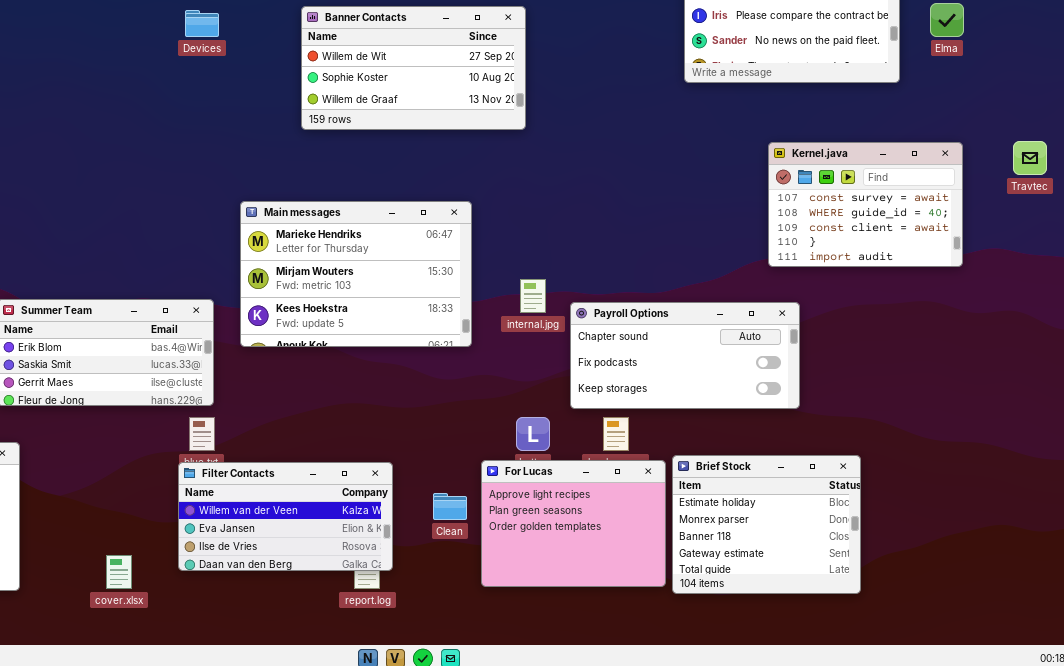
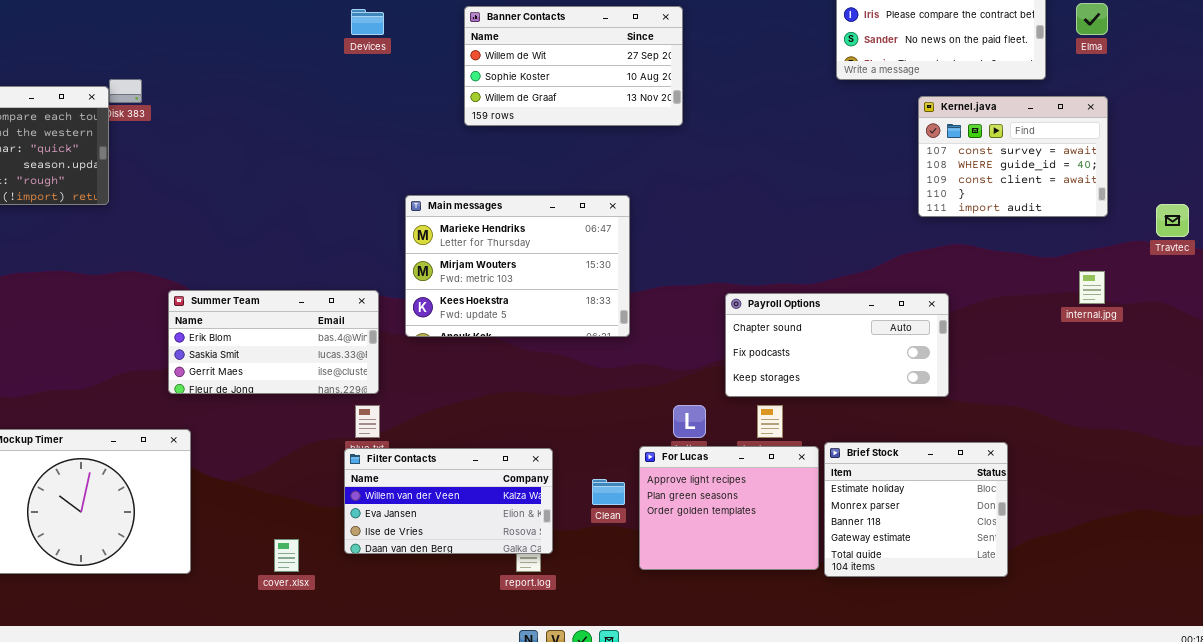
Travtec: [1013,141,1047,175] -> [1156,204,1189,237], moved
Kernel.java: [768,142,963,267] -> [918,96,1108,217], moved
internal.jpg: [520,279,546,313] -> [1079,271,1105,304], moved

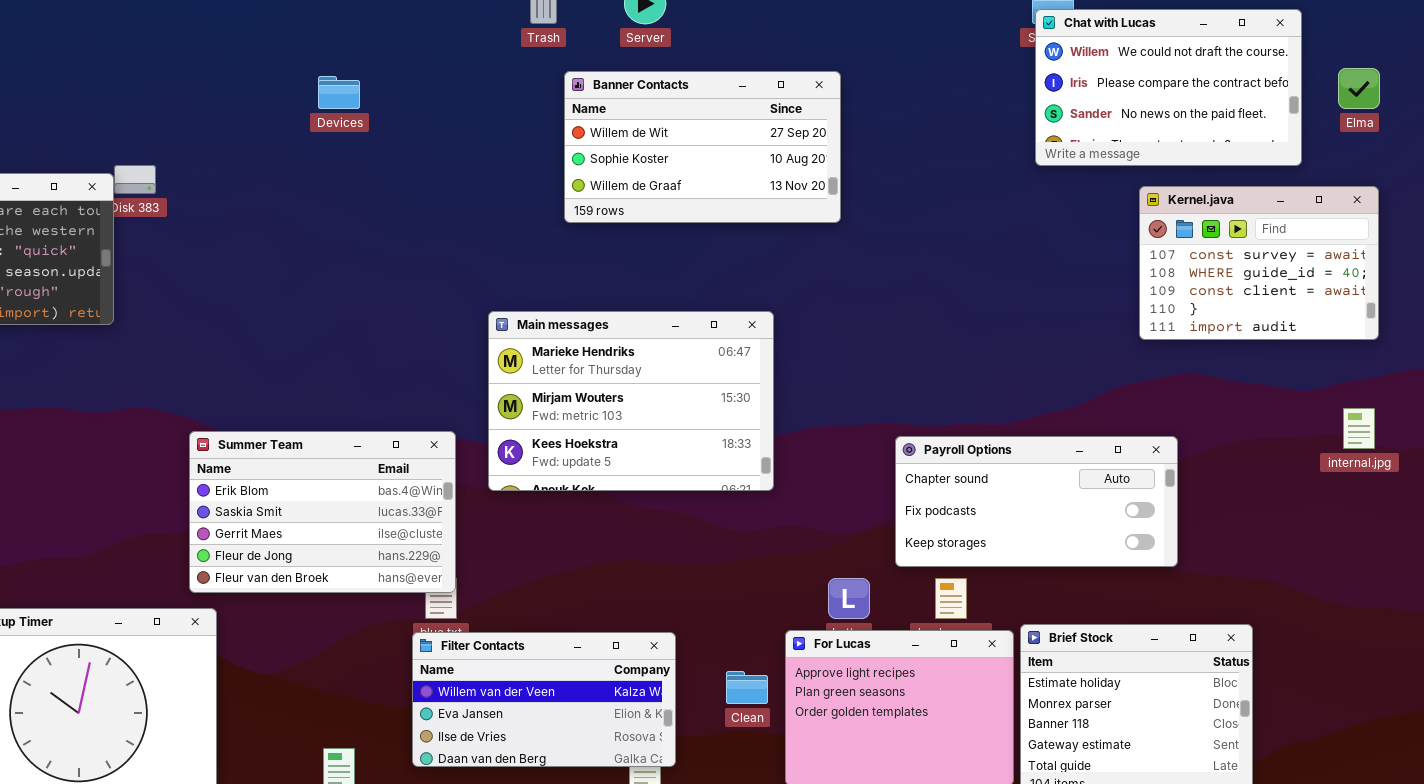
Devices: [351,9,384,35] -> [318,76,360,109], moved
Summer Team: [168,290,379,394] -> [189,431,456,593], resized

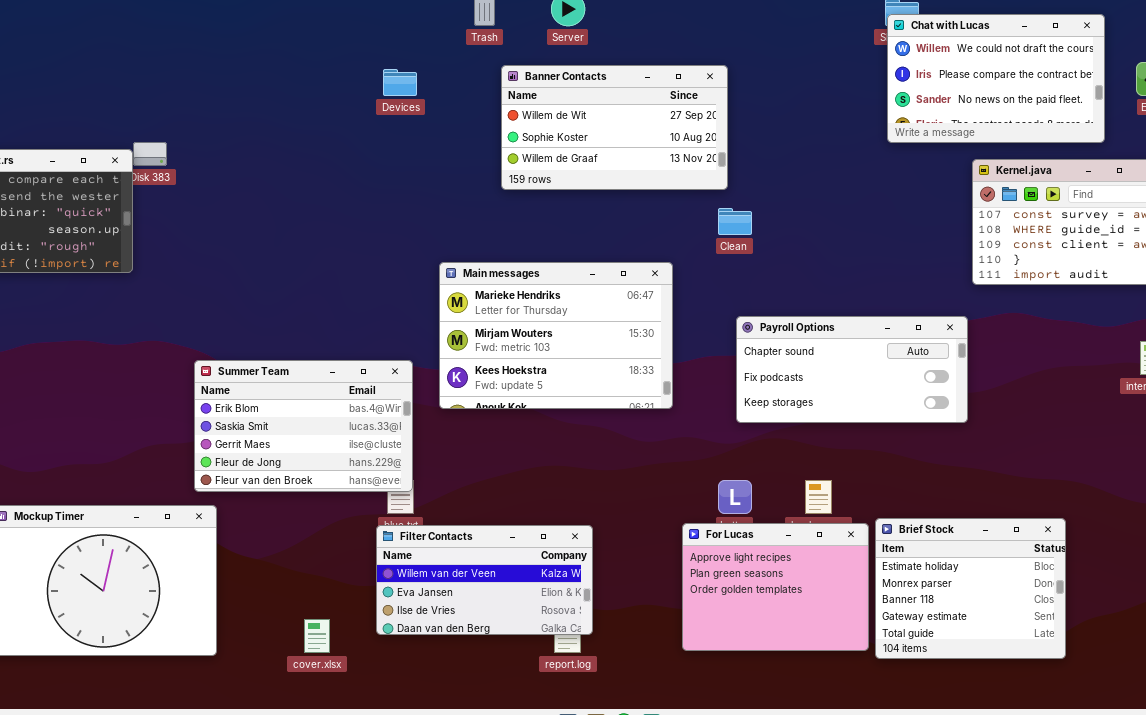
Devices: [318,76,360,109] -> [383,69,417,96], moved
Payroll Options: [895,436,1178,567] -> [736,316,968,423], moved
Clean: [726,671,768,704] -> [718,208,752,235], moved

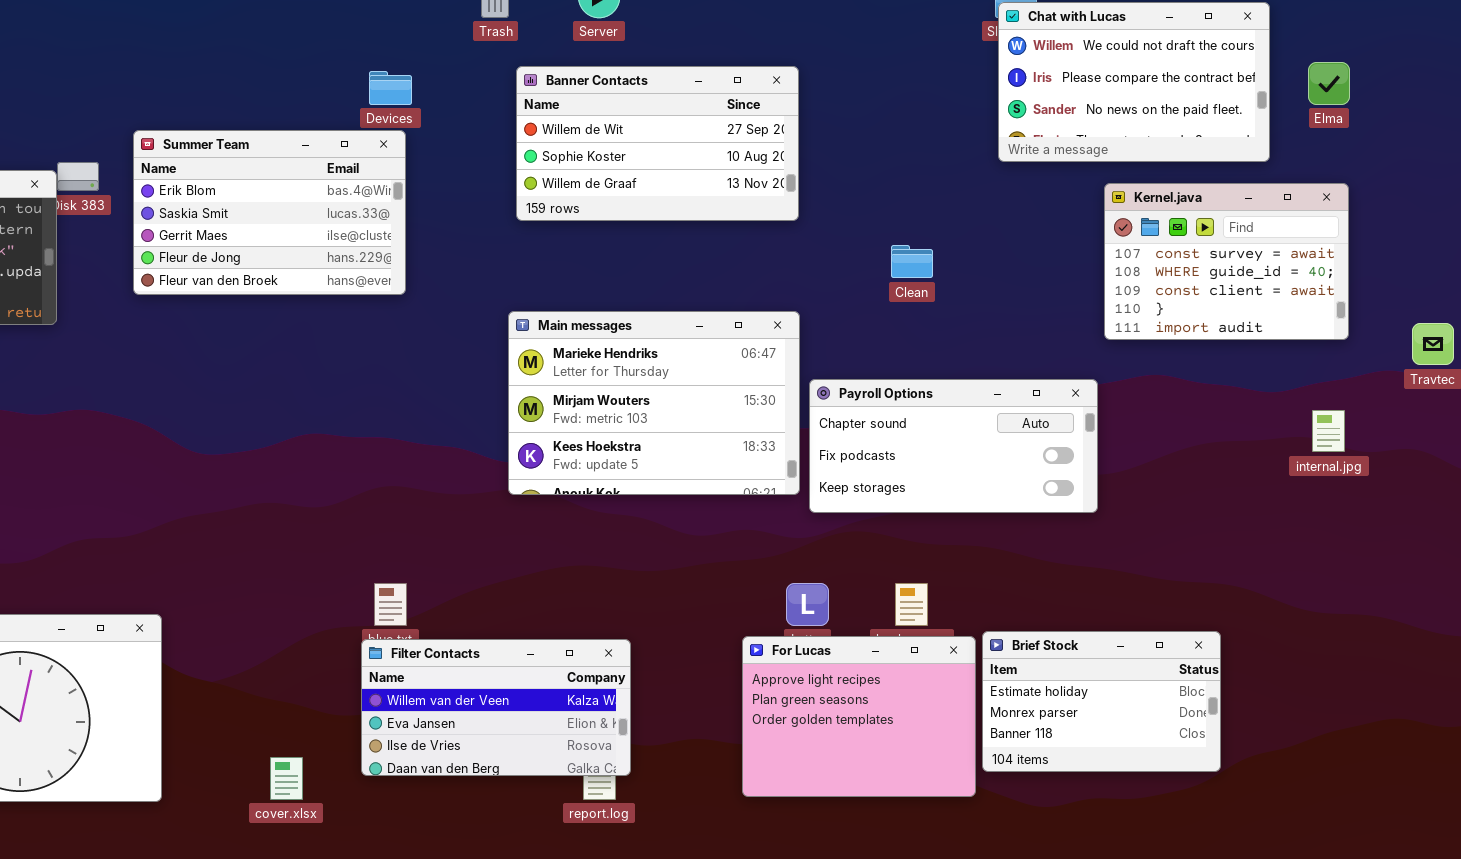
Clean: [718,208,752,235] -> [891,245,933,278], moved
Main messages: [439,262,673,409] -> [508,311,800,495], moved
Summer Team: [194,360,413,492] -> [133,130,406,295], moved
Brief Stock: [875,518,1066,659] -> [982,631,1221,772], resized

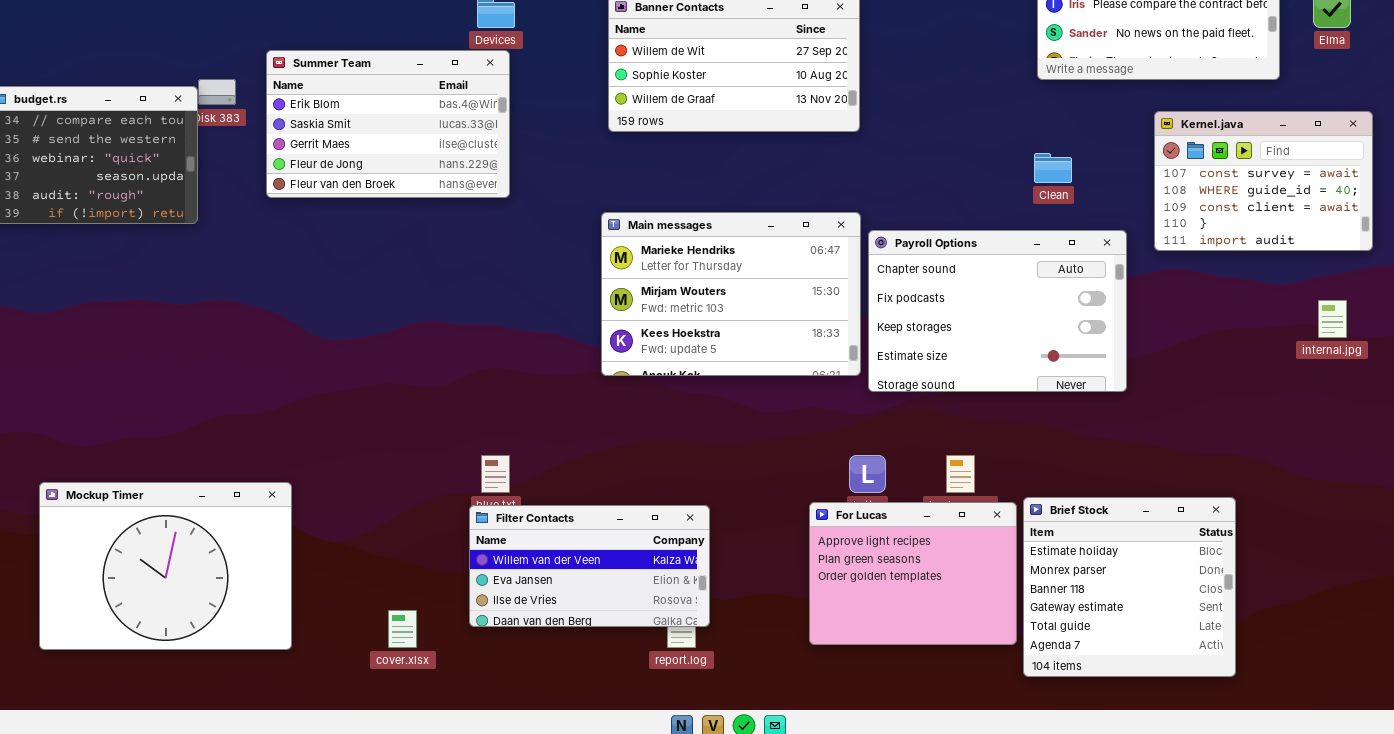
Kernel.java: [1104,183,1349,340] -> [1154,111,1373,251], moved
Clean: [891,245,933,278] -> [1034,153,1072,183], moved
Payroll Options: [809,379,1098,513] -> [868,230,1127,392], resized
Brief Stock: [982,631,1221,772] -> [1023,497,1236,677], resized

